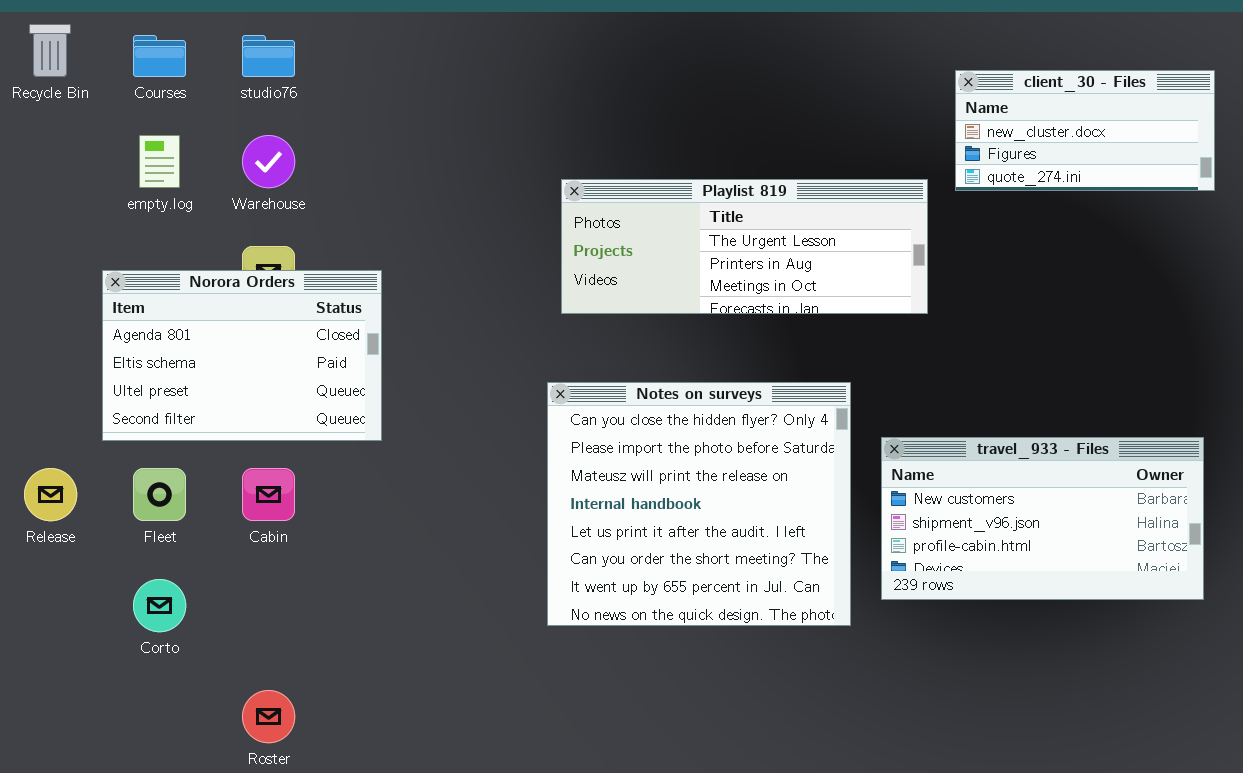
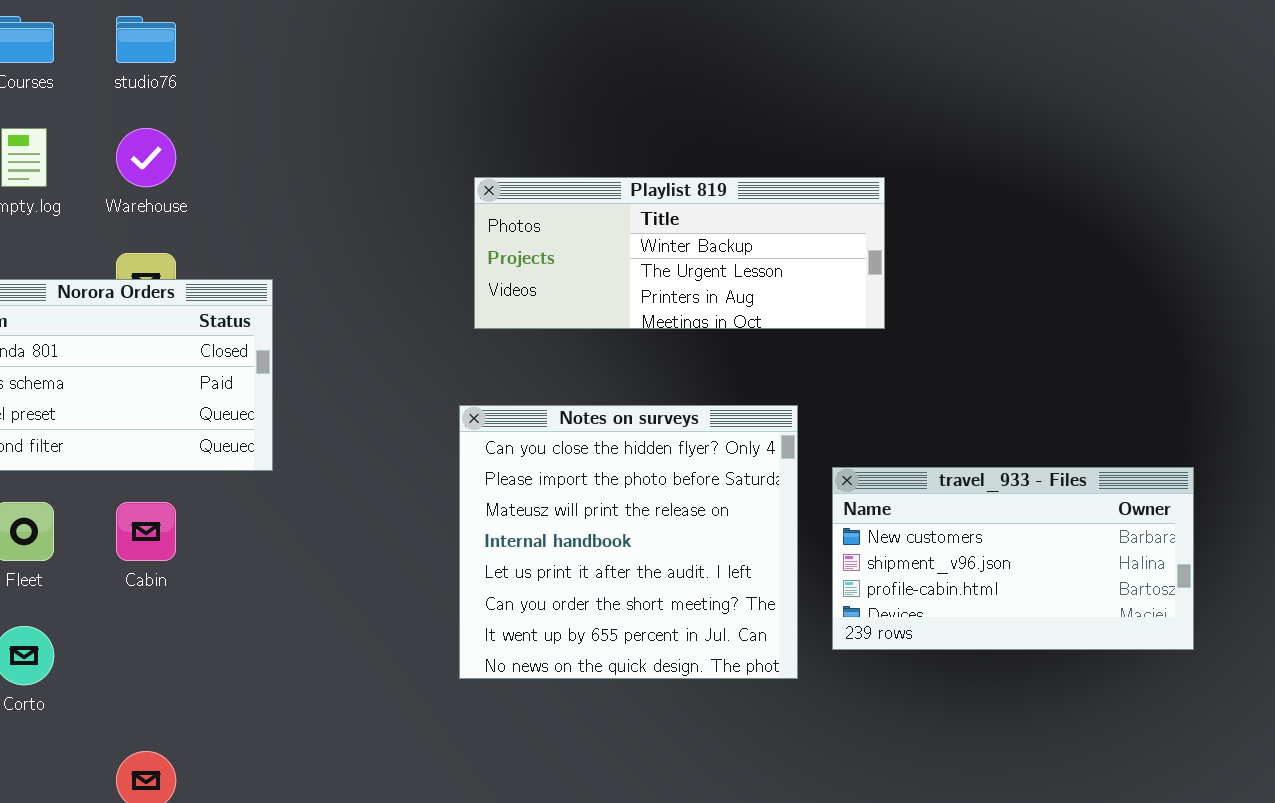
client_30 - Files: [955,70,1215,191] -> none, closed
Playlist 819: [561,179,928,314] -> [474,177,885,329], scrolled up 1 row

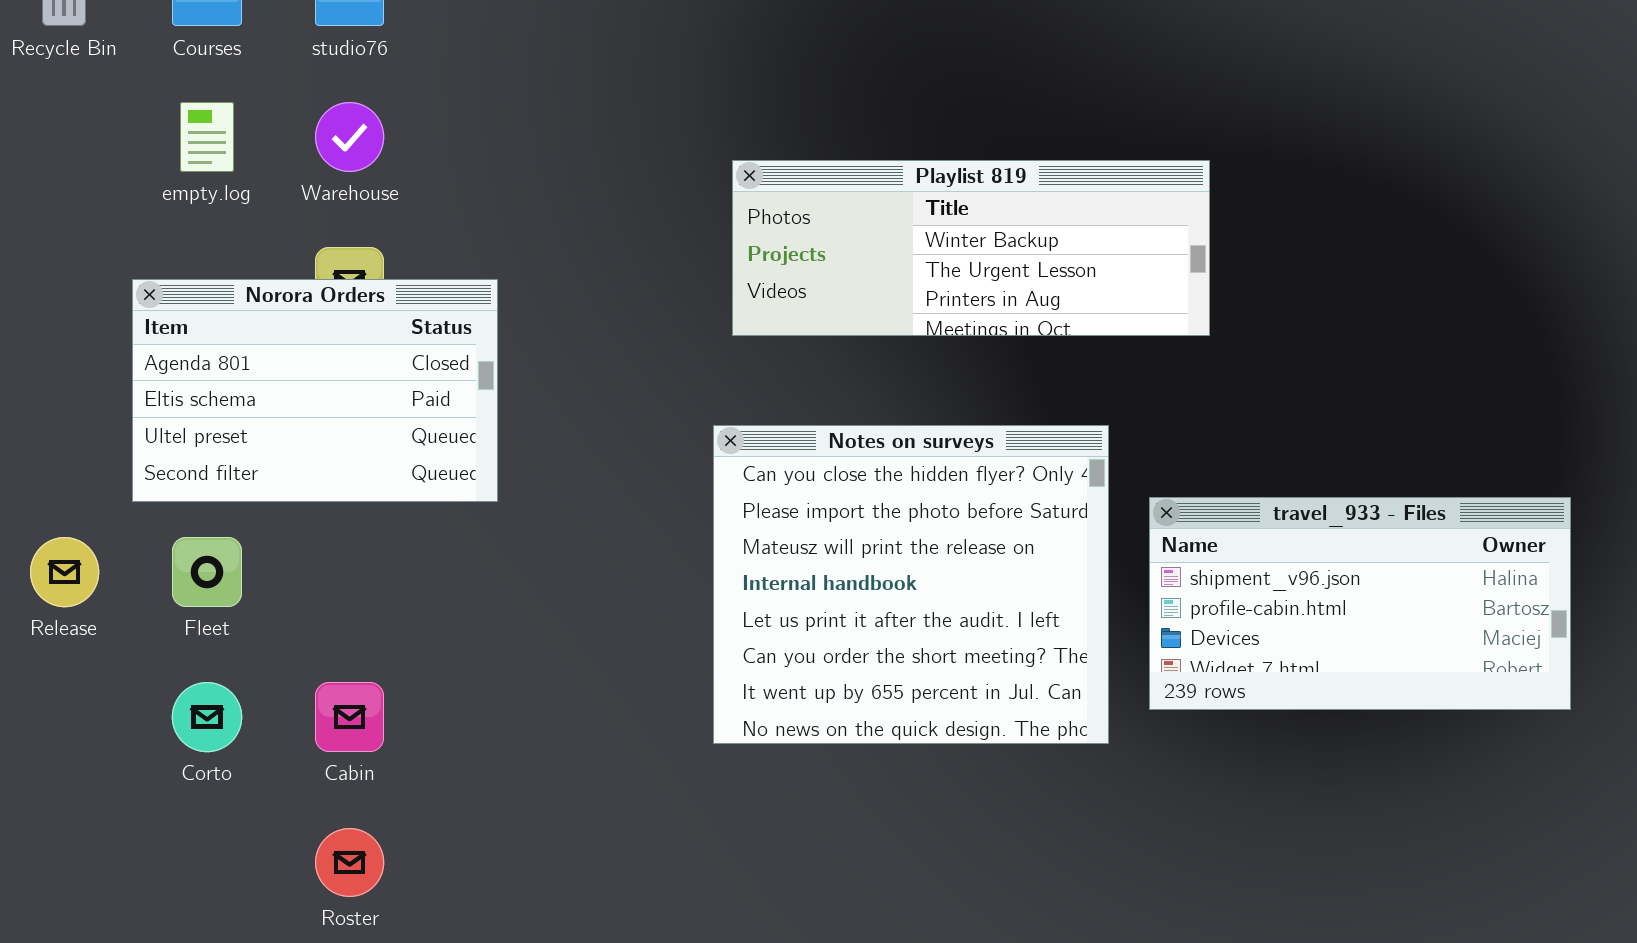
travel_933 - Files: [832,467,1194,650] -> [1149,497,1571,710], scrolled down 1 row
Cabin: [116,502,176,561] -> [315,682,384,752], moved

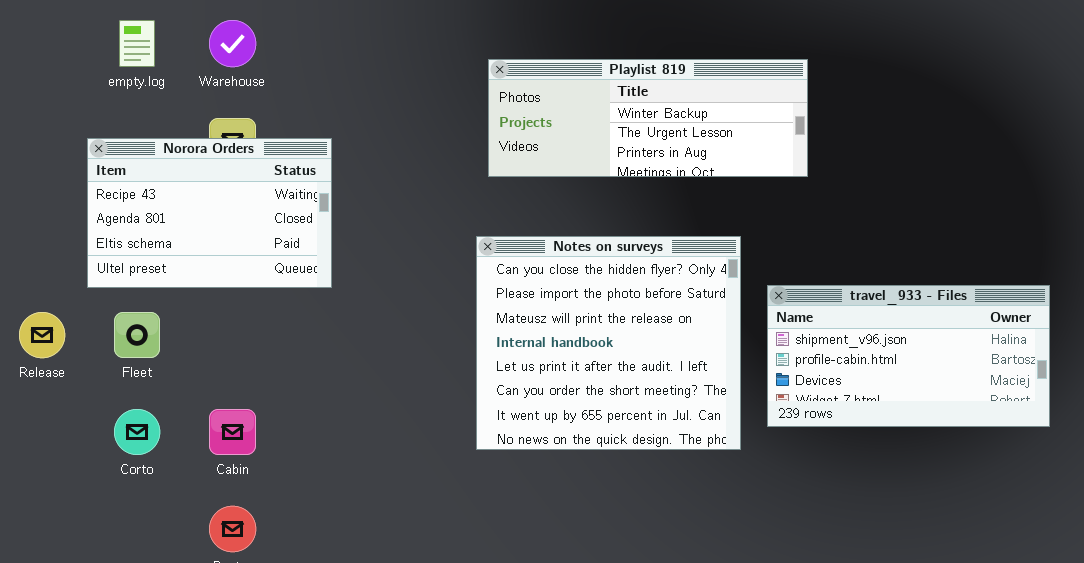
Norora Orders: [132,279,498,502] -> [87,138,332,288], scrolled up 1 row

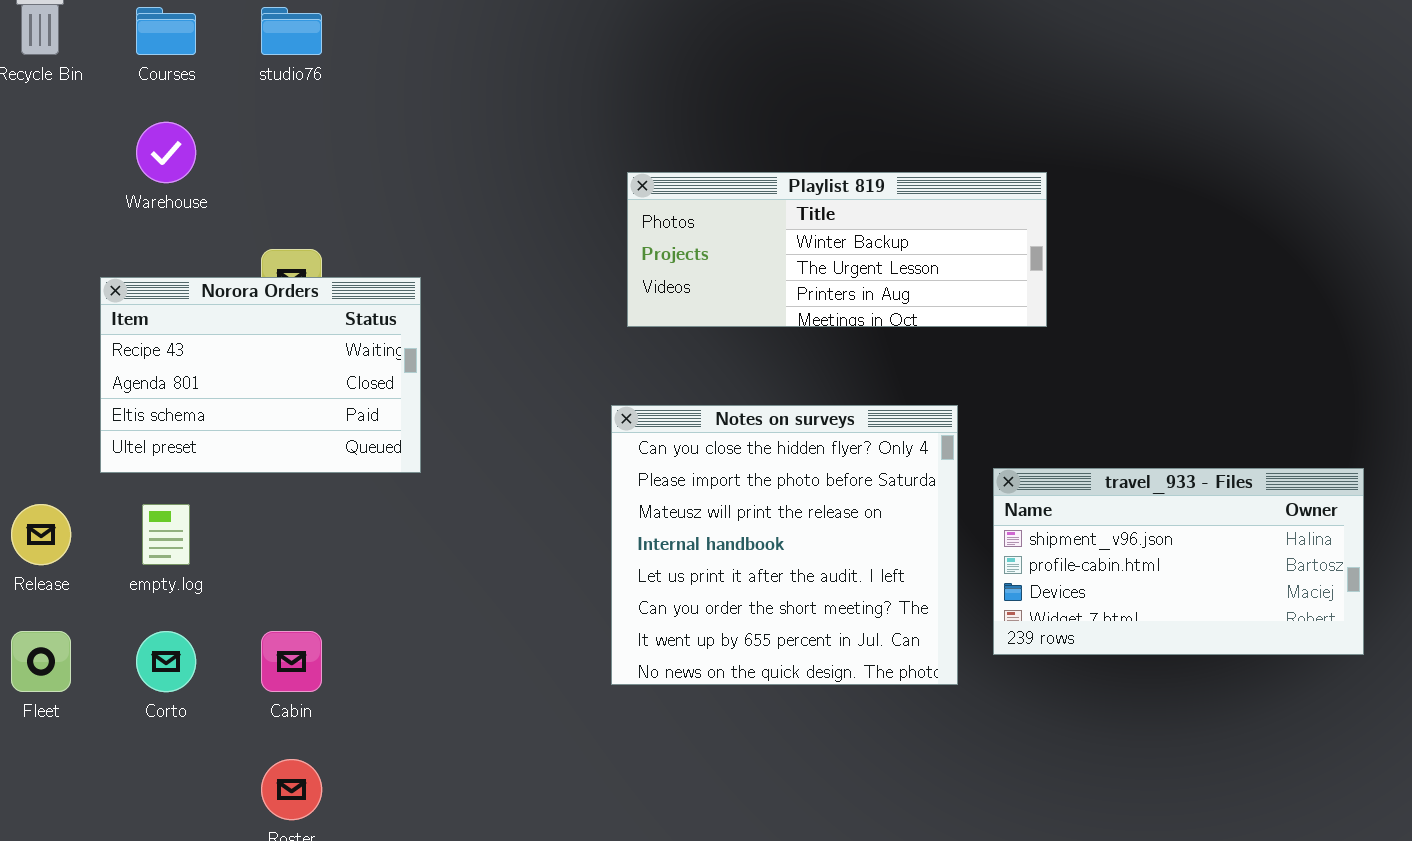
empty.log: [119,20,155,67] -> [142,504,190,565], moved
Warehouse: [209,20,256,67] -> [136,122,196,183], moved
Fleet: [114,312,160,358] -> [11,631,71,692], moved

